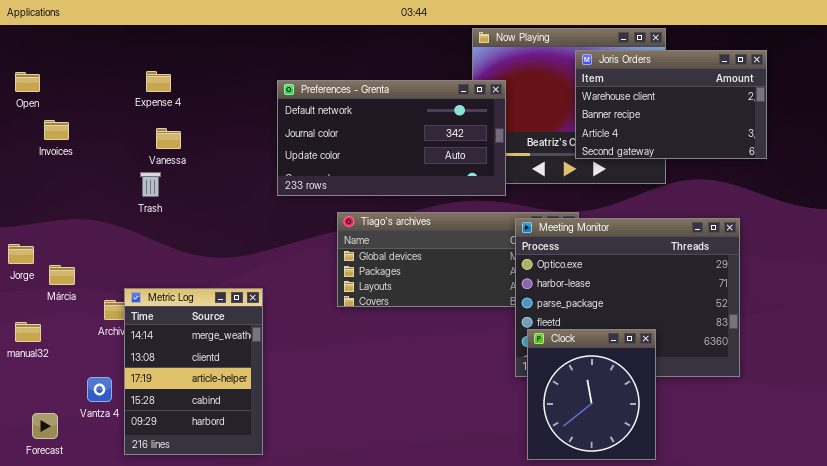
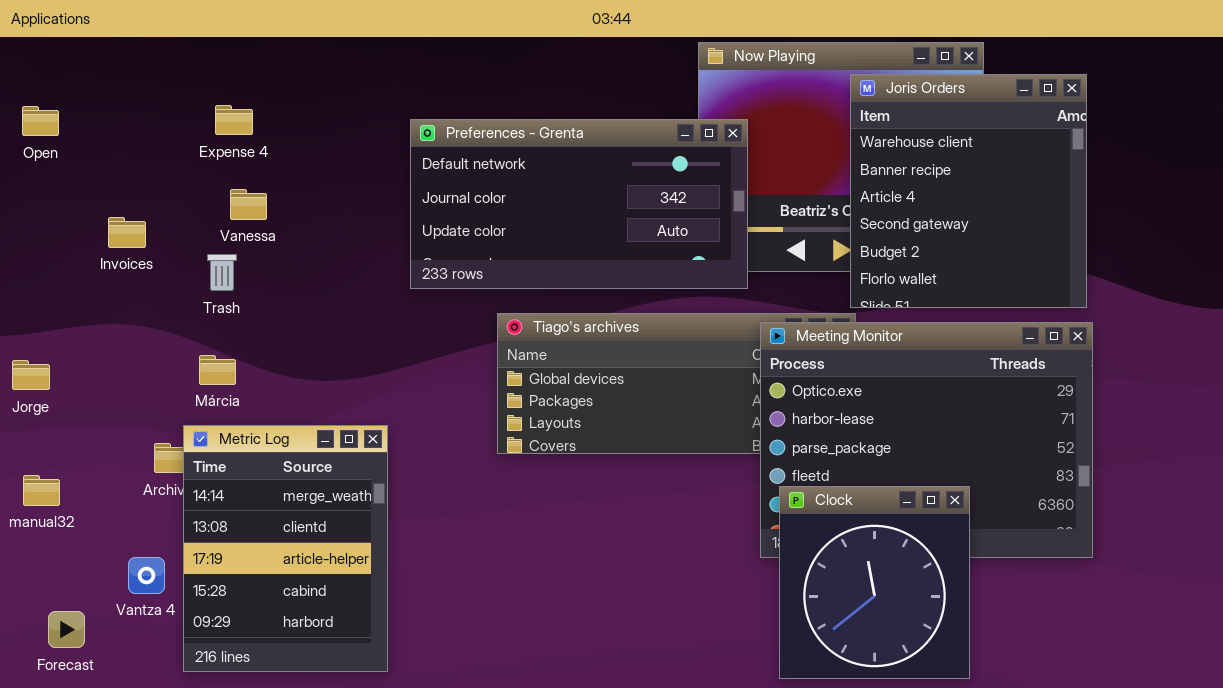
Joris Orders: [575,50,767,159] -> [850,74,1087,308], resized
Invoices: [44,120,69,140] -> [108,217,146,248], moved
Márcia: [49,265,75,285] -> [199,355,236,385], moved

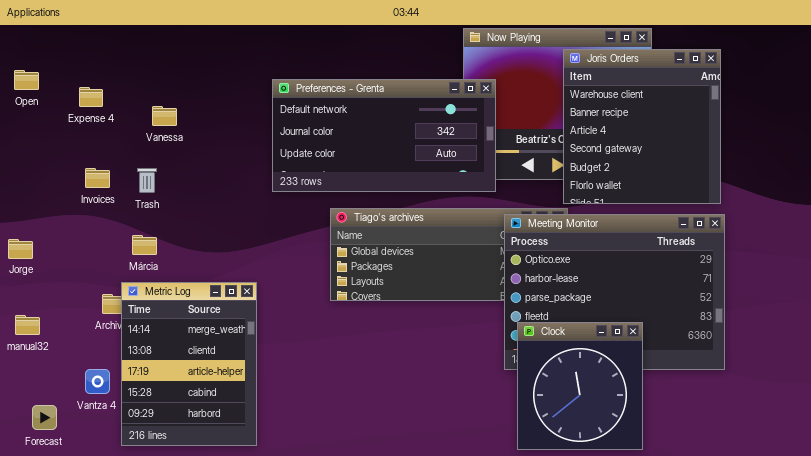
Expense 4: [215,105,253,135] -> [79,87,103,107], moved
Vanessa: [230,189,267,220] -> [152,106,177,126], moved
Invoices: [108,217,146,248] -> [85,168,110,188], moved

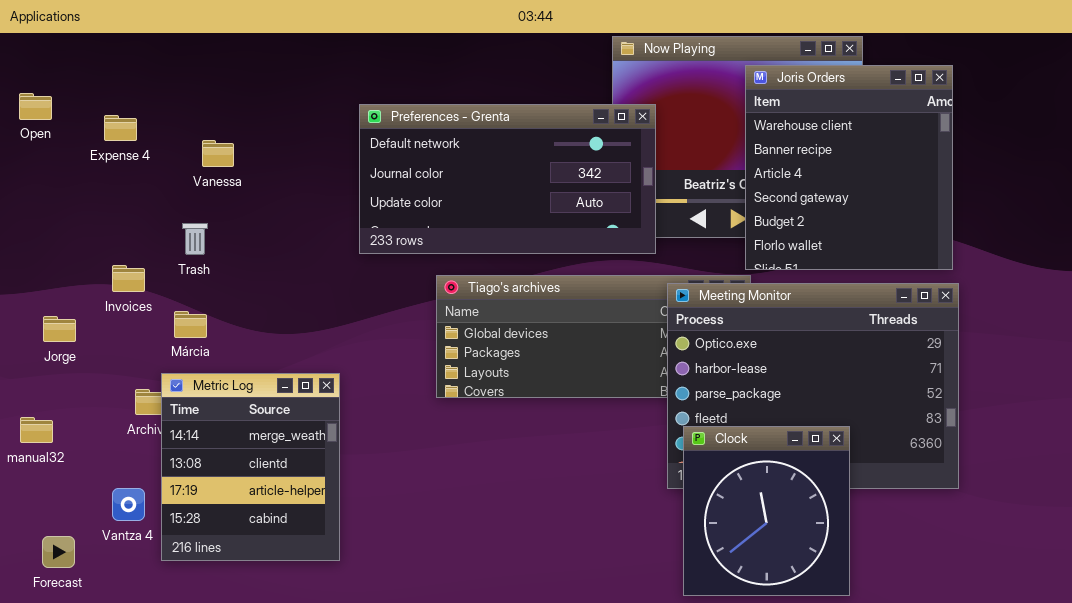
Invoices: [85,168,110,188] -> [112,265,145,292], moved
Jorge: [8,239,33,259] -> [43,316,76,342], moved
Metric Log: [121,282,257,446] -> [161,373,340,561], resized

